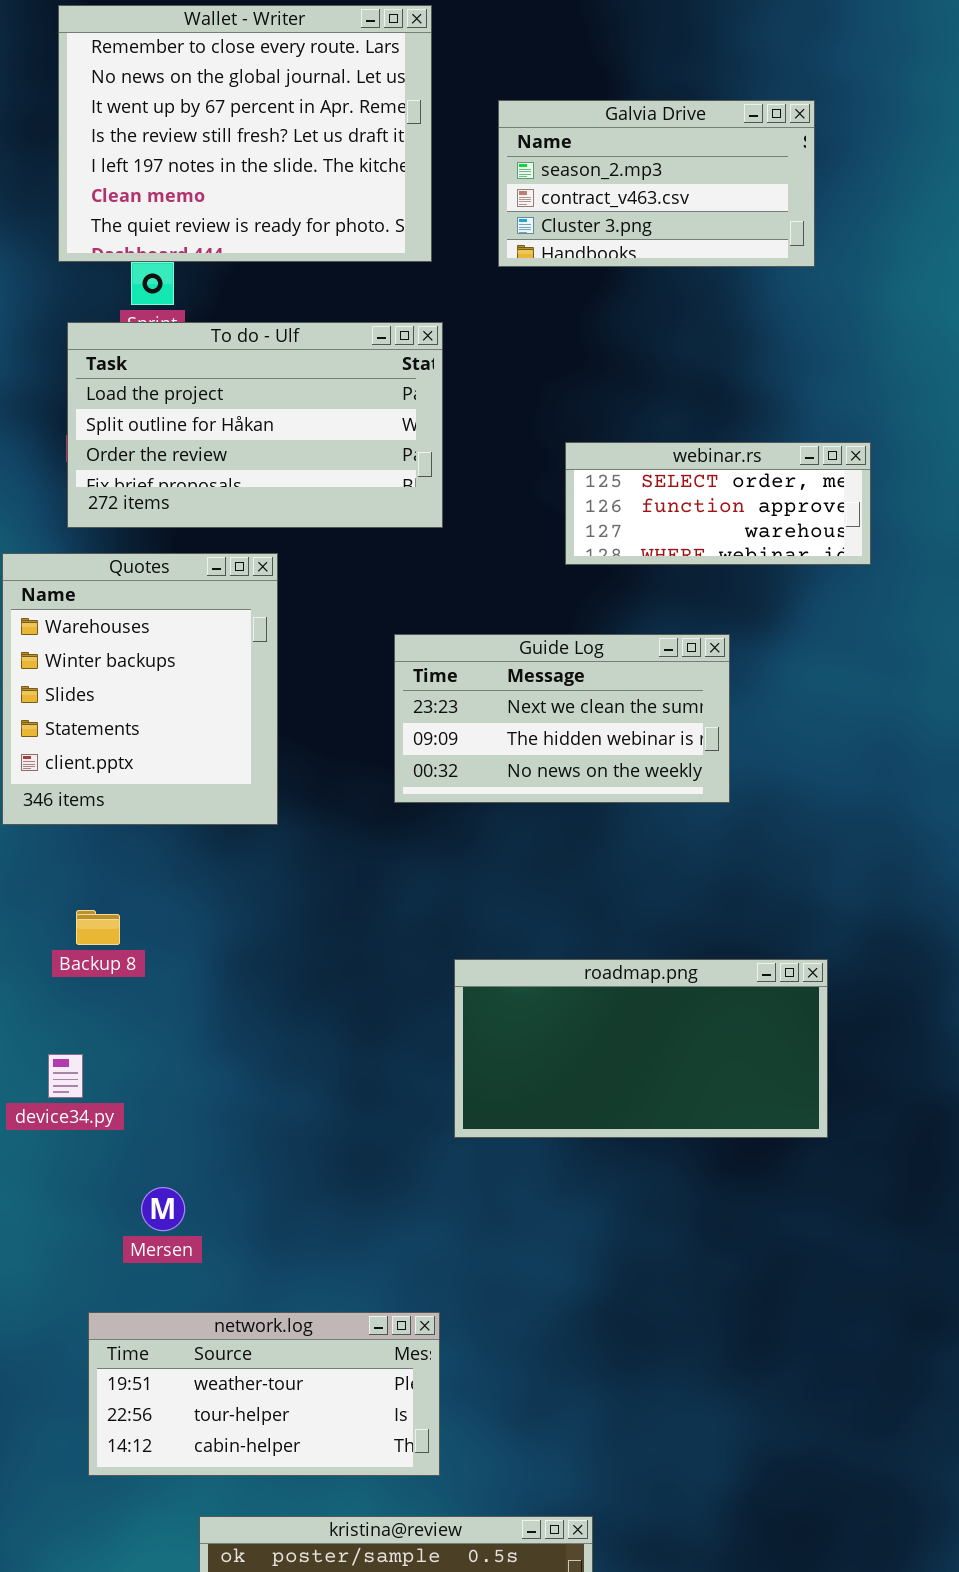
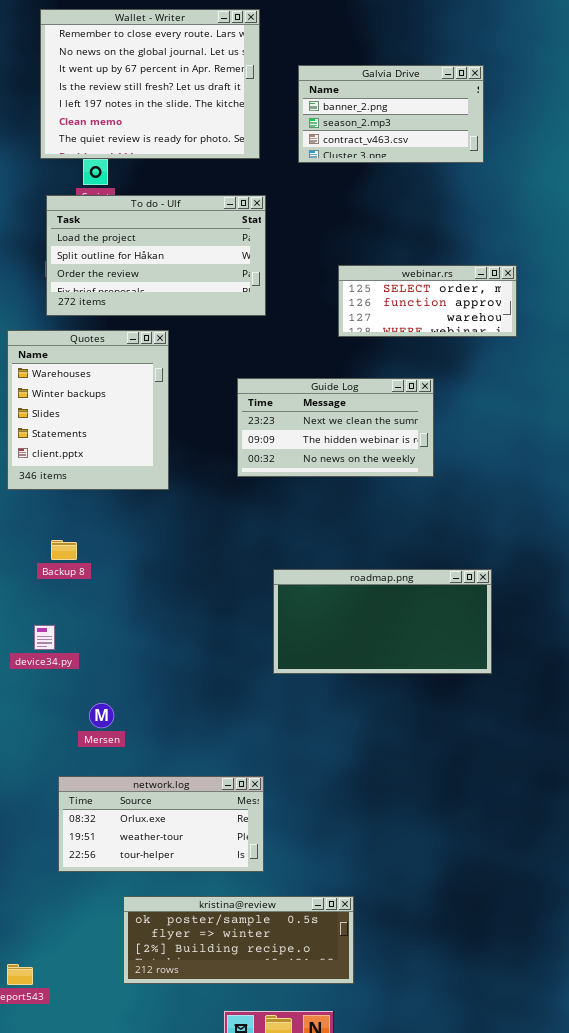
Galvia Drive: [498,100,815,267] -> [298,65,484,163], scrolled up 1 row
network.log: [88,1312,440,1476] -> [58,776,264,872], scrolled up 1 row

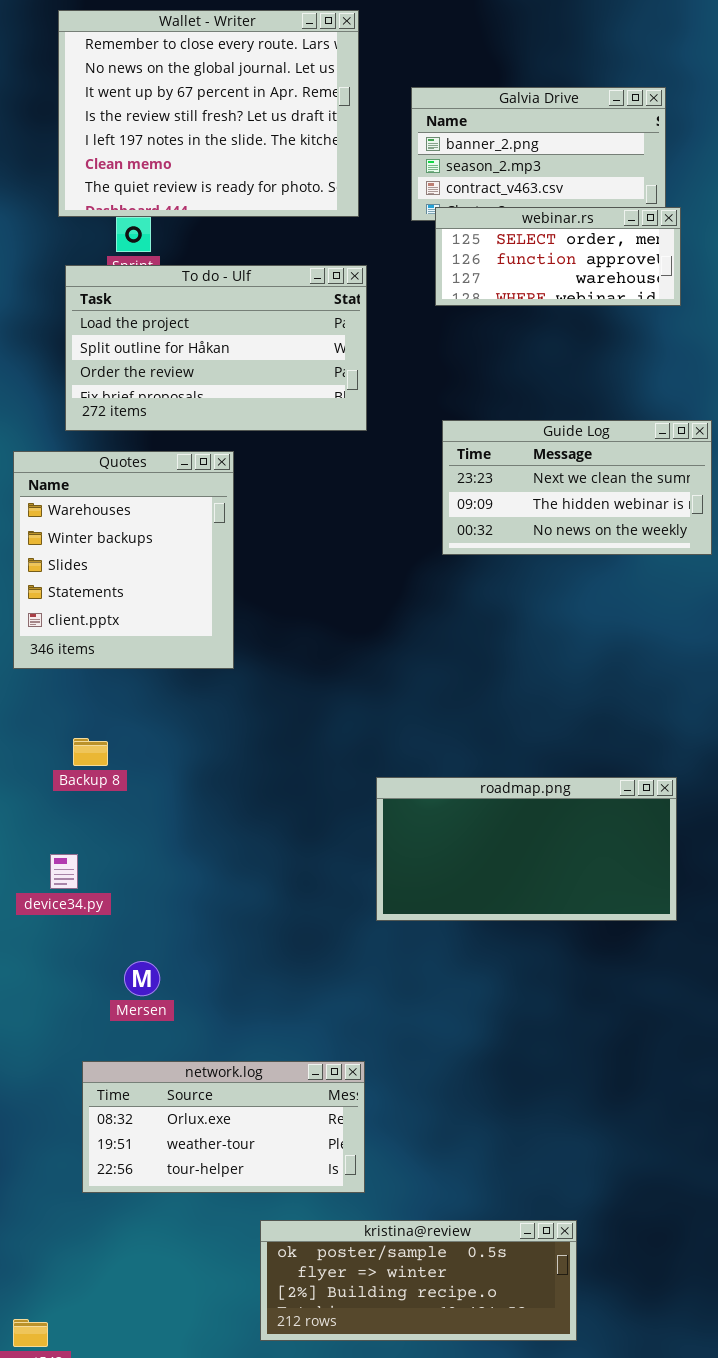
webinar.rs: [338,265,517,337] -> [435,207,681,306], moved
Guide Log: [237,378,434,477] -> [442,420,712,555], moved
kristina@review: [123,896,354,984] -> [260,1220,577,1341], moved

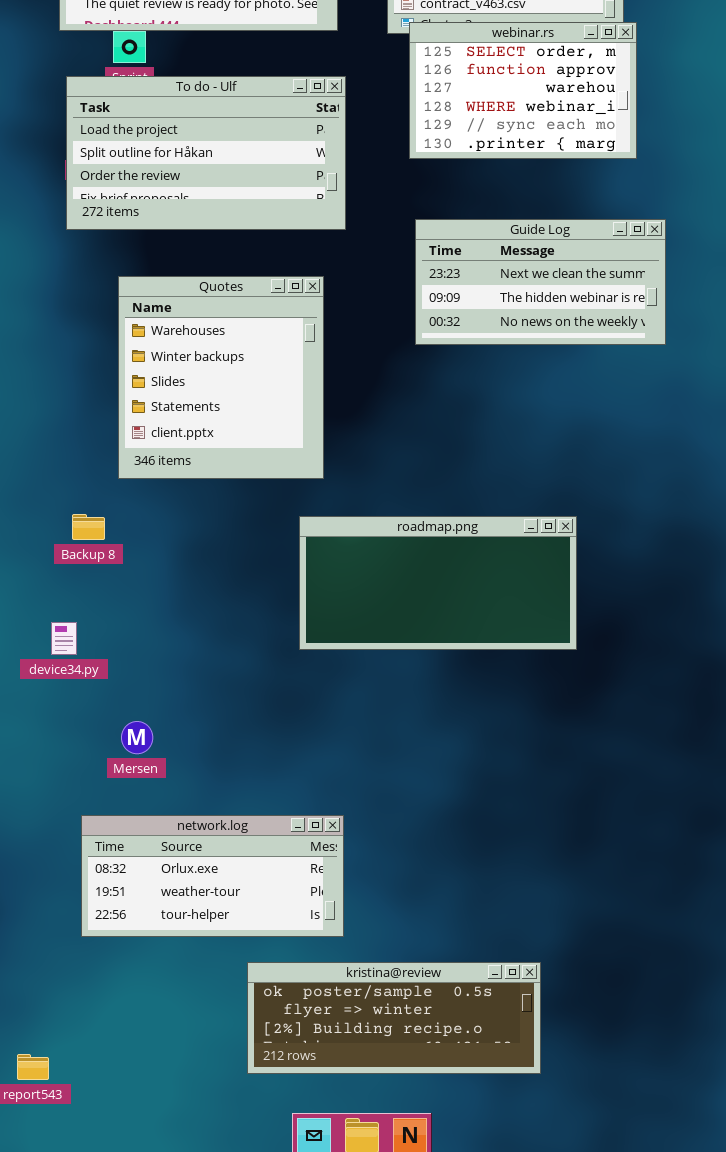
webinar.rs: [435,207,681,306] -> [409,22,637,159], resized
Quotes: [13,451,234,669] -> [118,276,324,479], moved
roadmap.png: [376,777,677,921] -> [299,516,577,650], moved

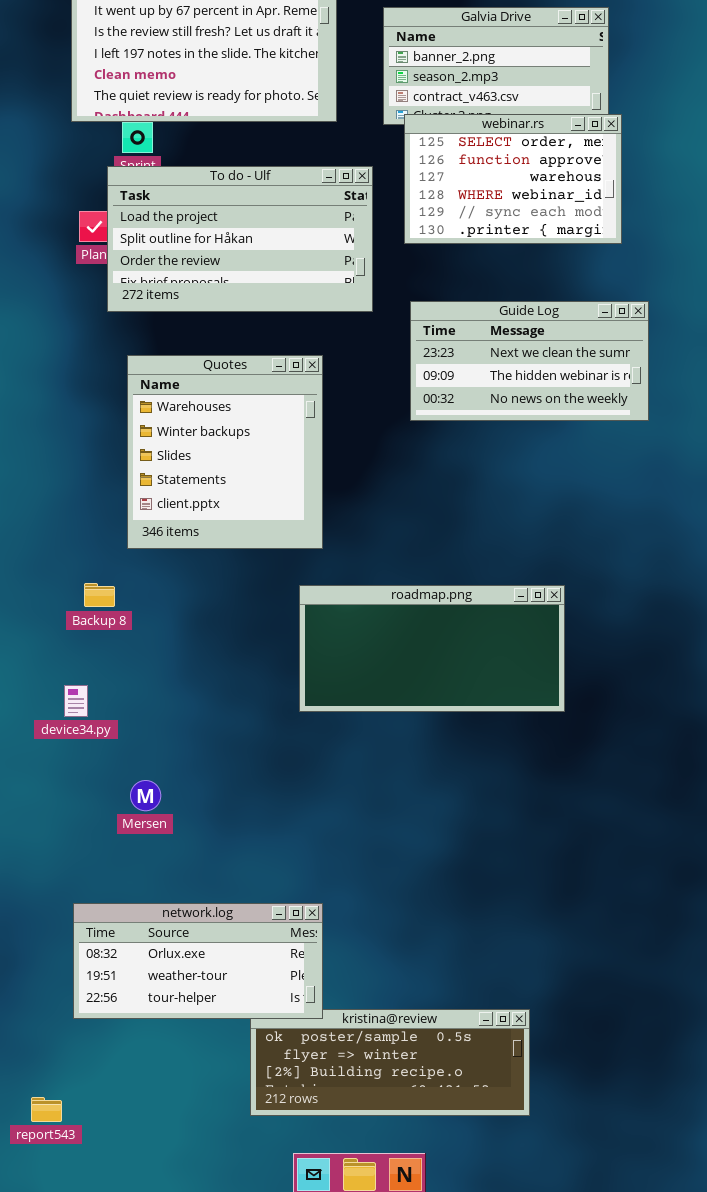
To do - Ulf: [66,76,346,230] -> [107,166,373,312], moved
network.log: [81,815,344,937] -> [73,903,323,1019], moved

